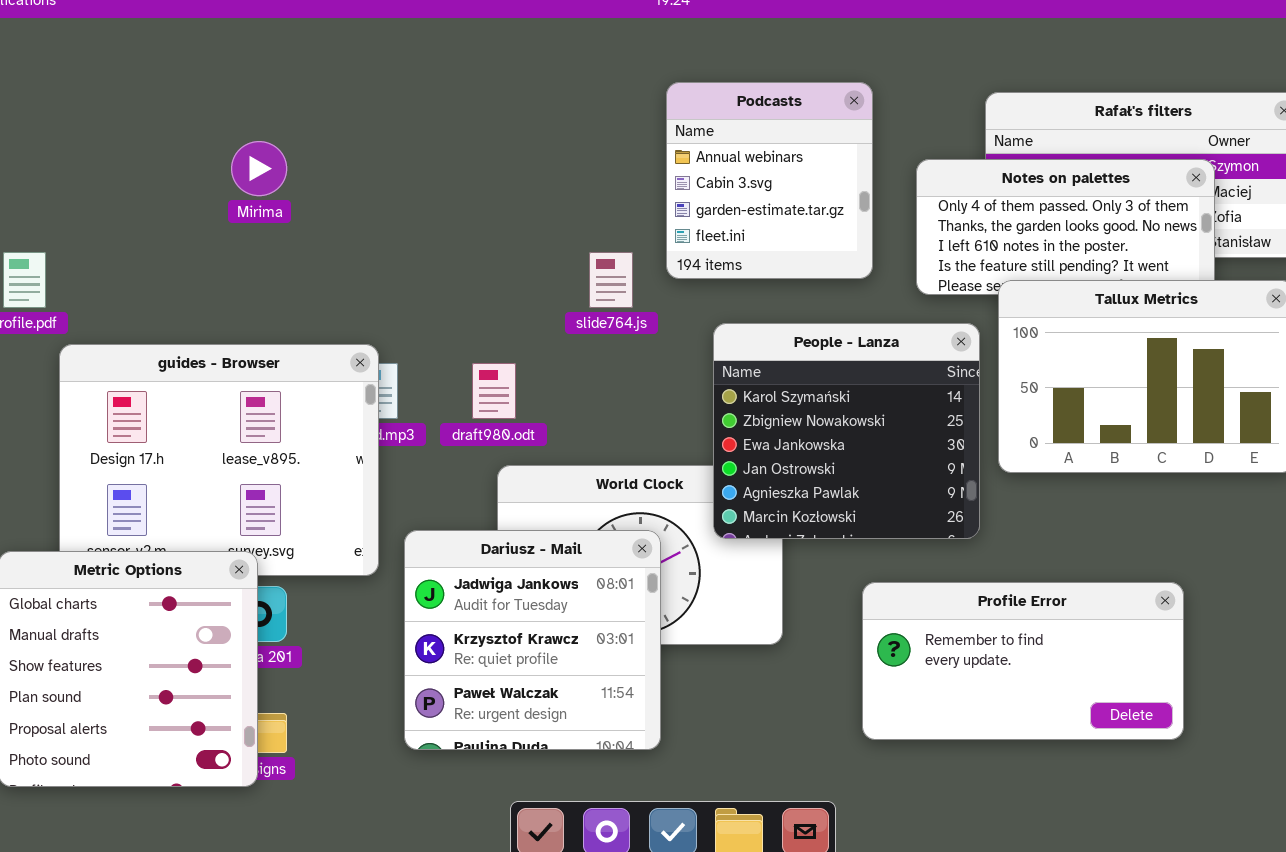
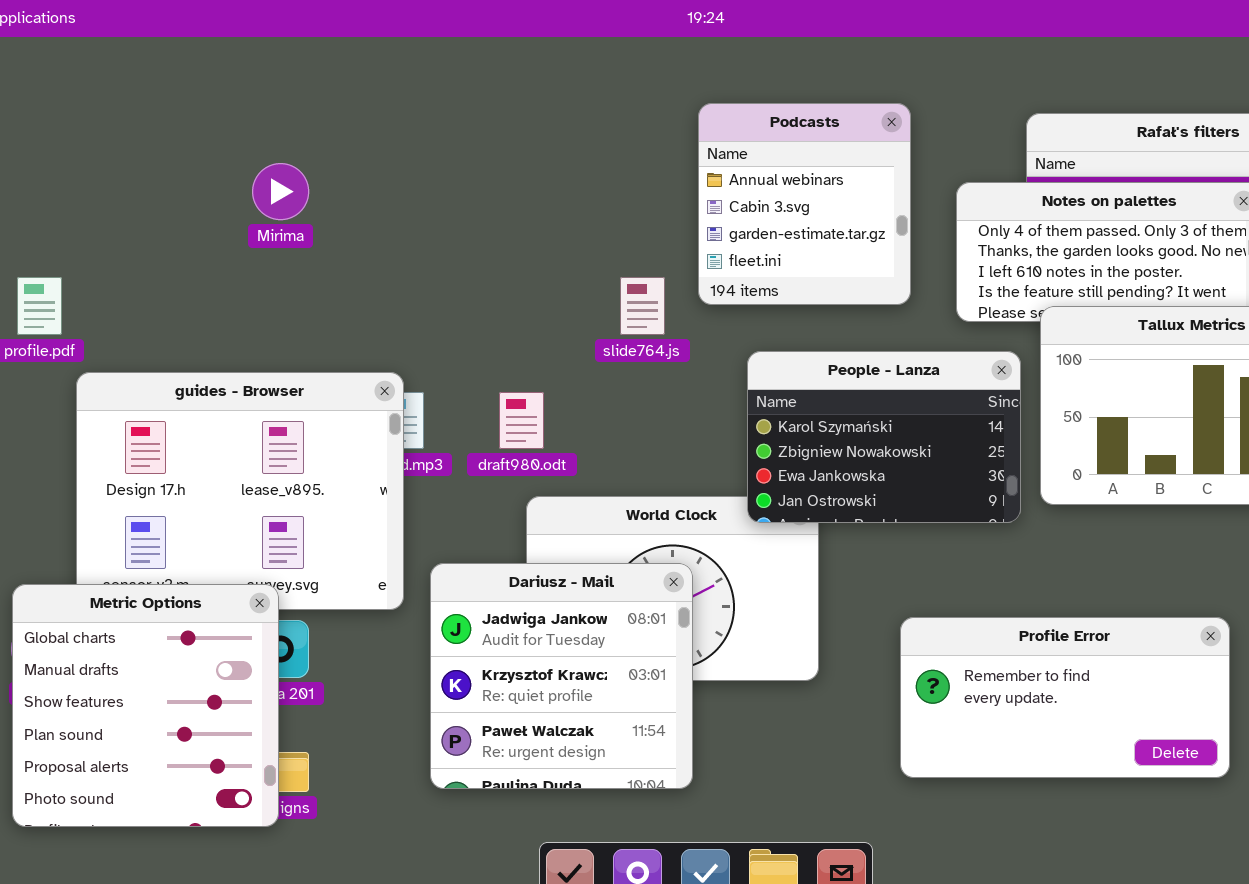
People - Lanza: [713,323,980,539] -> [747,351,1021,523], resized

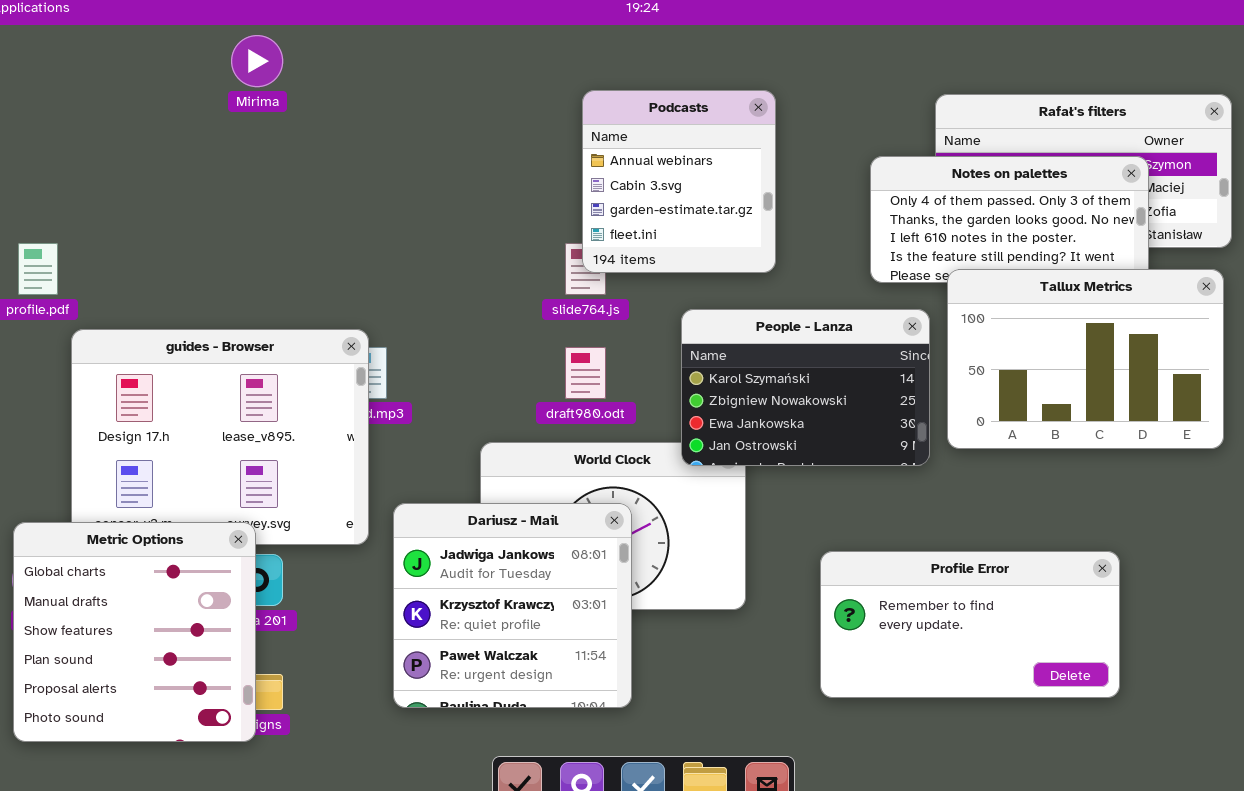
Podcasts: [698,103,911,305] -> [582,90,776,273], moved
Mirima: [252,163,309,220] -> [231,35,283,87], moved
draft980.odt: [499,392,544,449] -> [565,347,606,399], moved

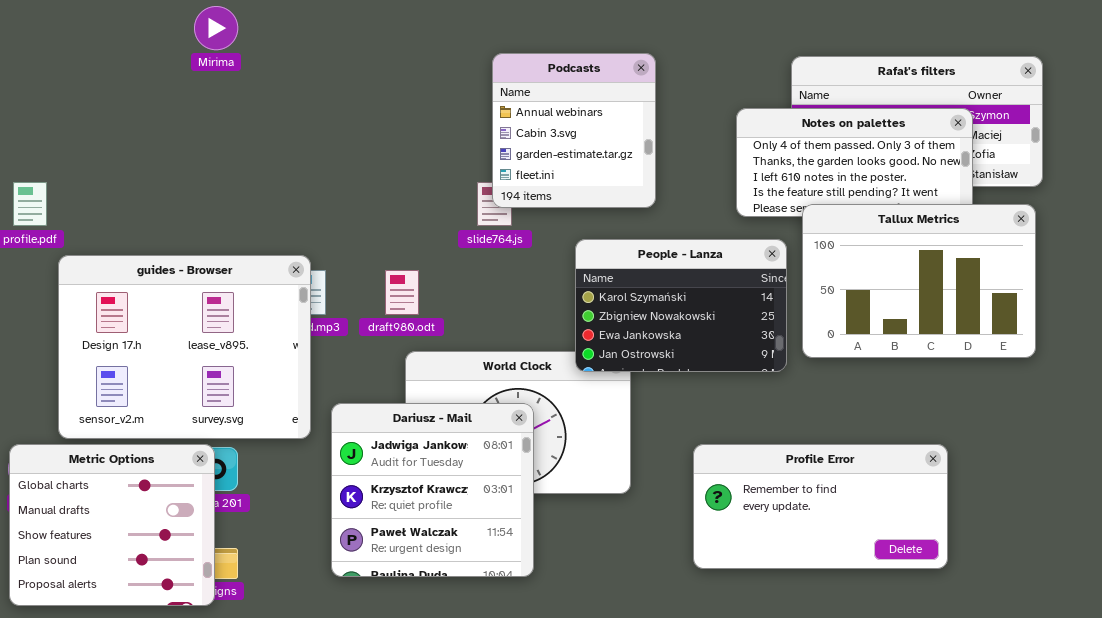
draft980.odt: [565,347,606,399] -> [385,270,419,315], moved
Metric Options: [13,522,256,742] -> [9,444,215,606], resized

